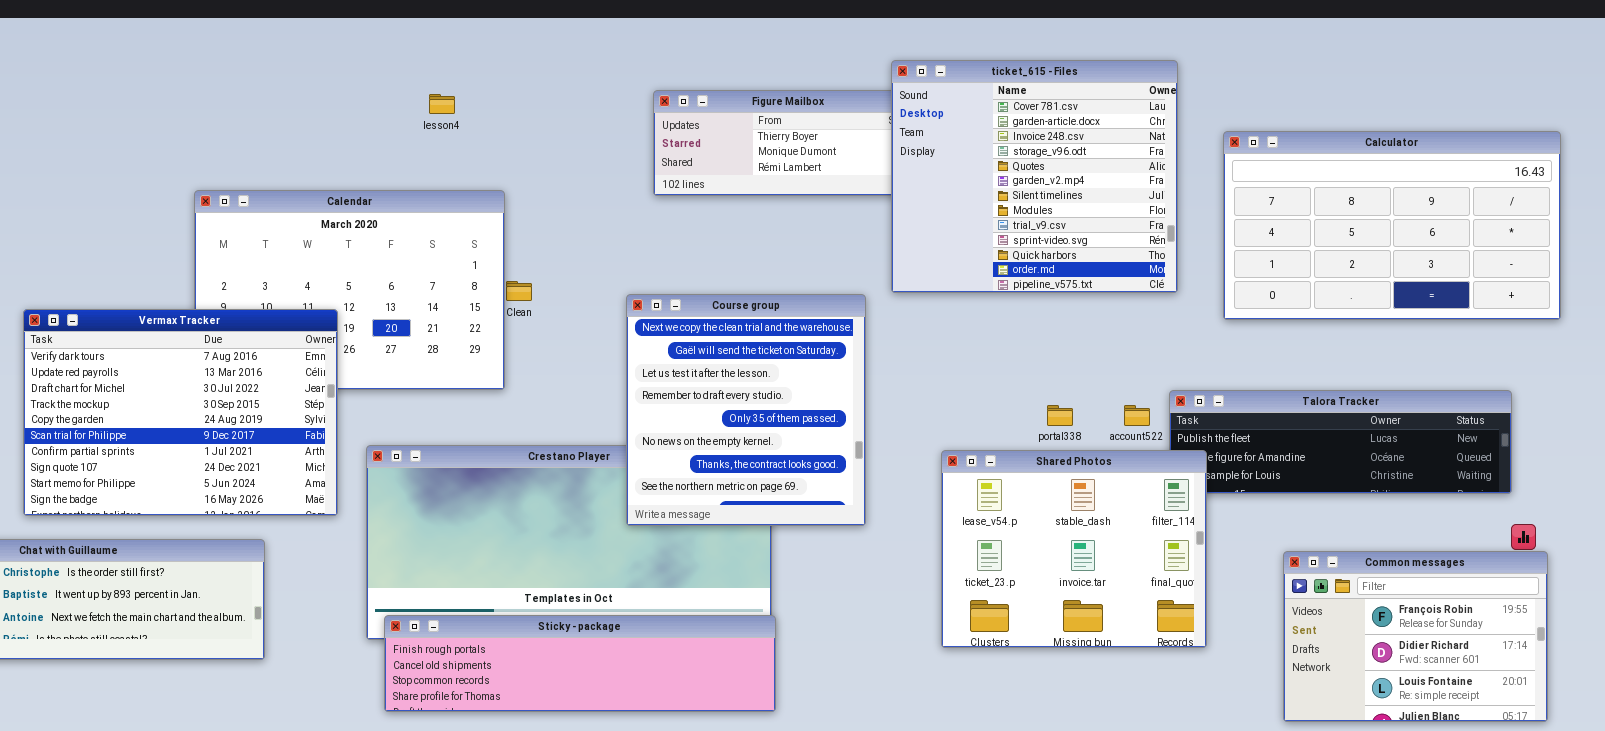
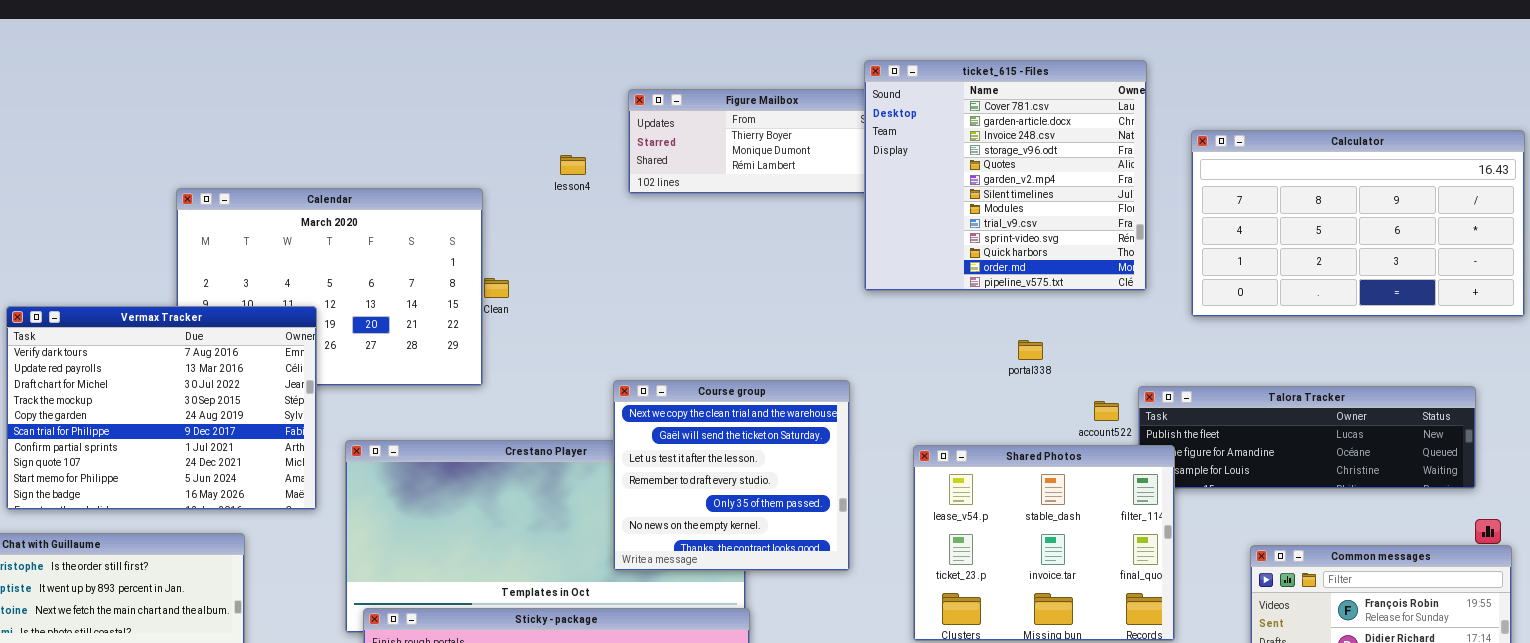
lesson4: [429,94,455,114] -> [560,155,586,175], moved
Course group: [626,294,866,526] -> [613,380,850,571], moved, resized
portal338: [1047,405,1073,426] -> [1018,340,1043,360], moved

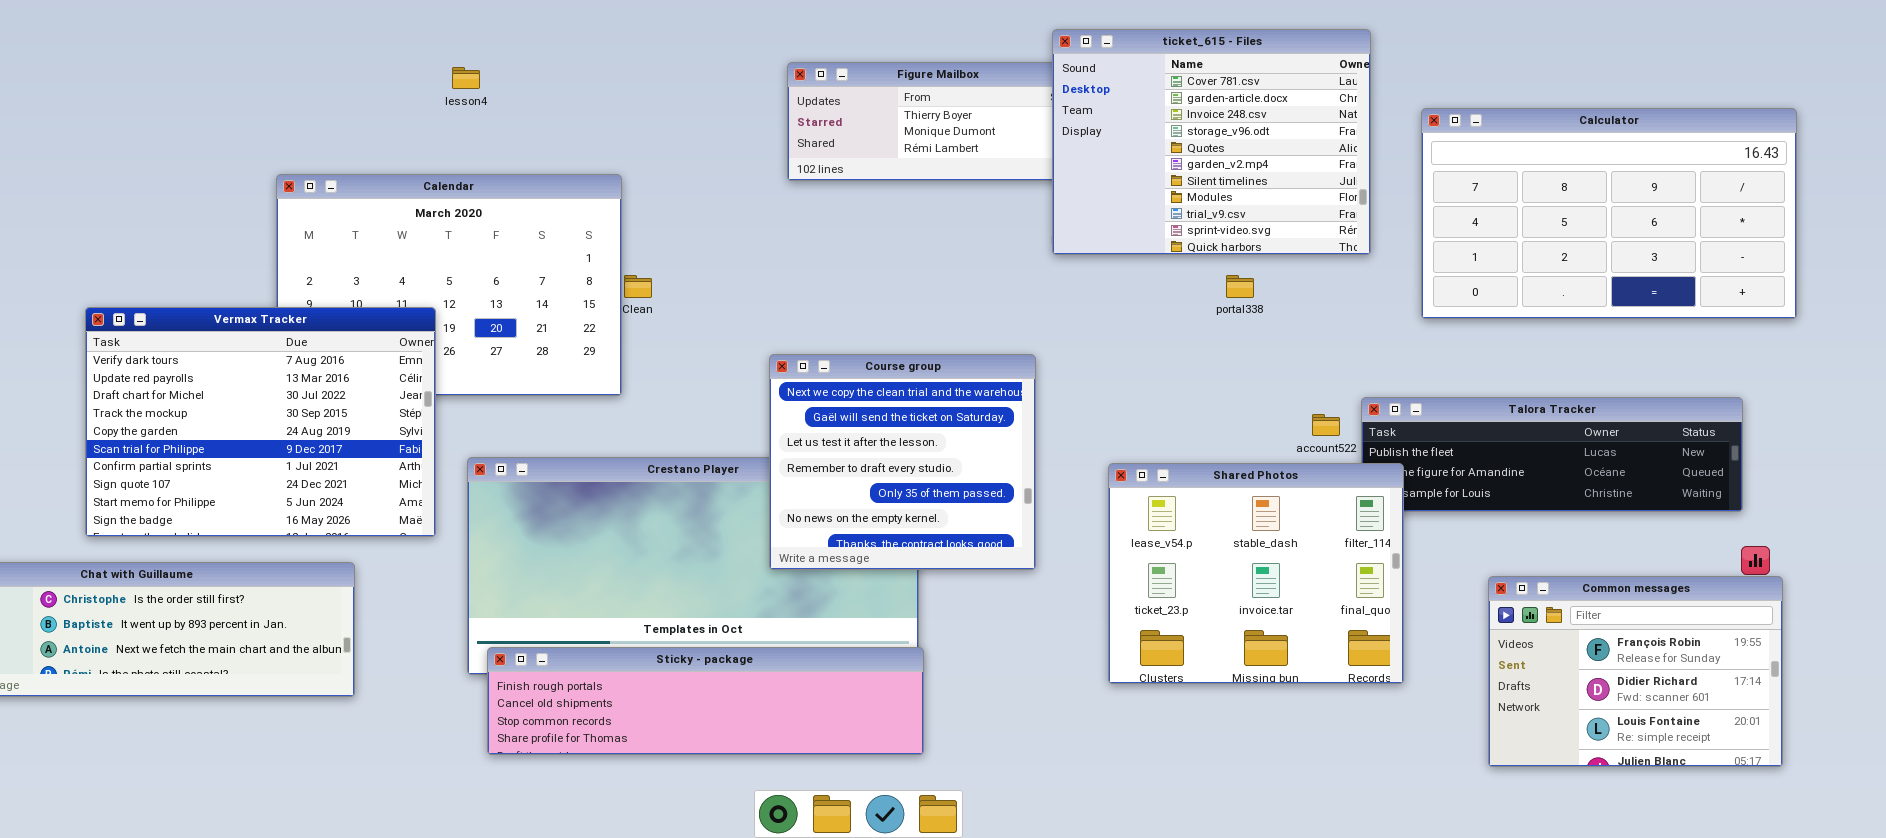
ticket_615 - Files: [864,60,1147,291] -> [1052,29,1371,255], resized
lesson4: [560,155,586,175] -> [452,67,480,89], moved
portal338: [1018,340,1043,360] -> [1226,275,1254,298], moved
Course group: [613,380,850,571] -> [769,354,1036,570], moved

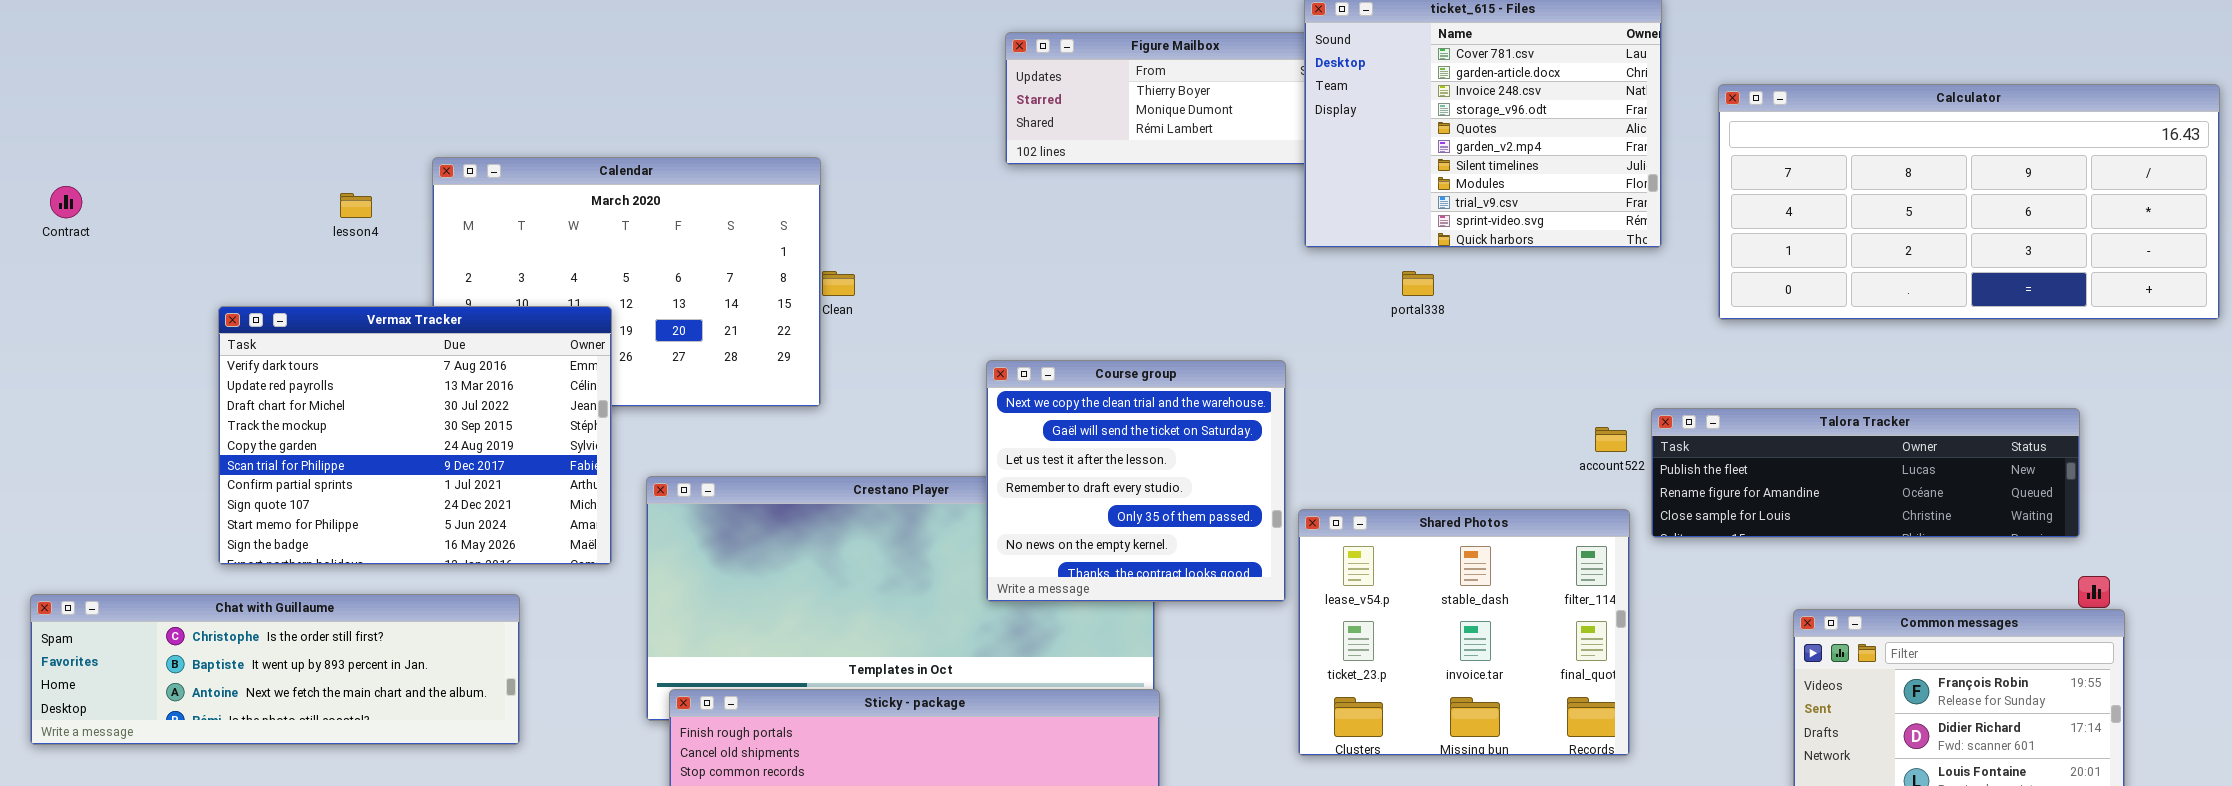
lesson4: [452,67,480,89] -> [340,193,372,218], moved
Calculator: [1421,108,1797,319] -> [1718,84,2220,320], resized
portal338: [1226,275,1254,298] -> [1402,271,1434,296], moved
Shared Photos: [1108,463,1404,684] -> [1298,509,1630,756], moved

